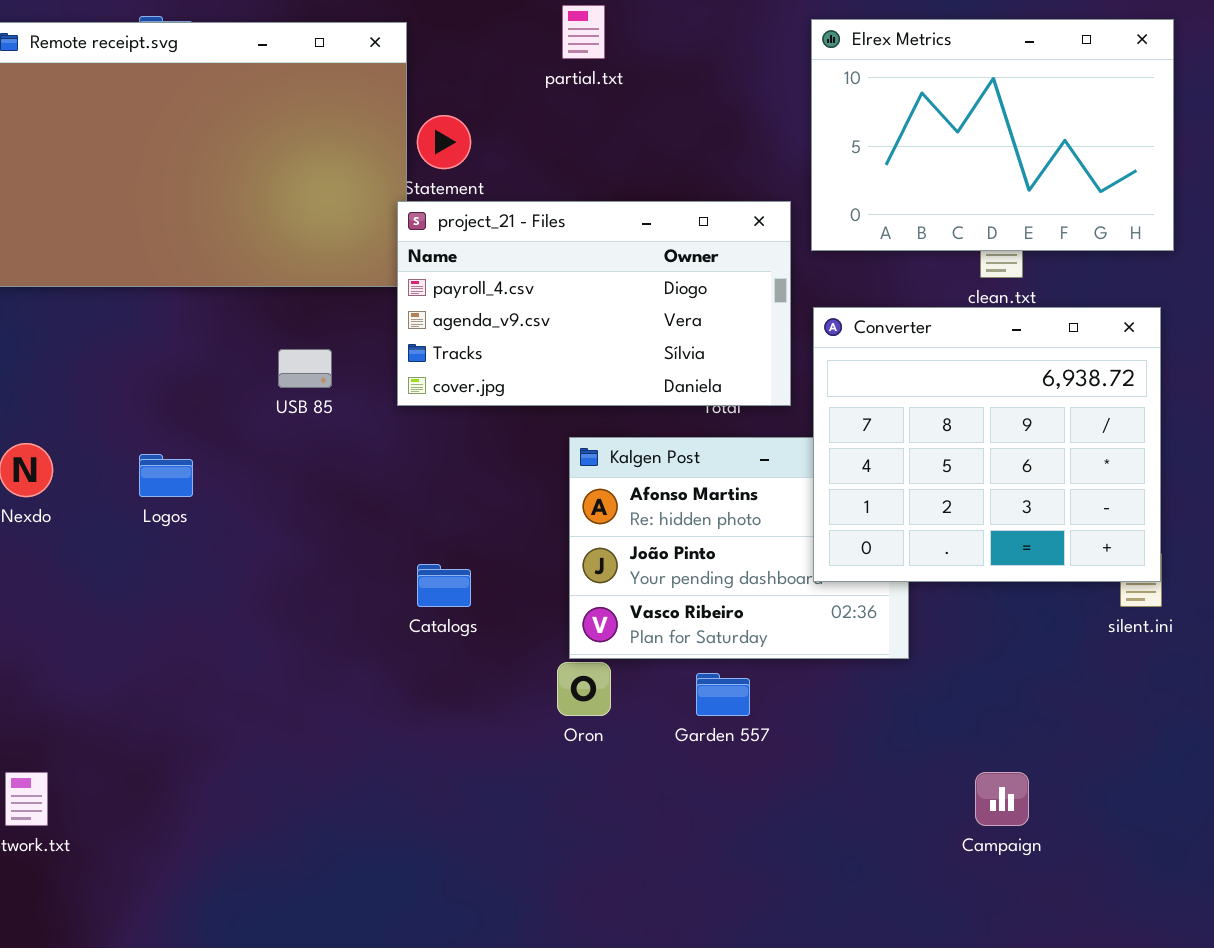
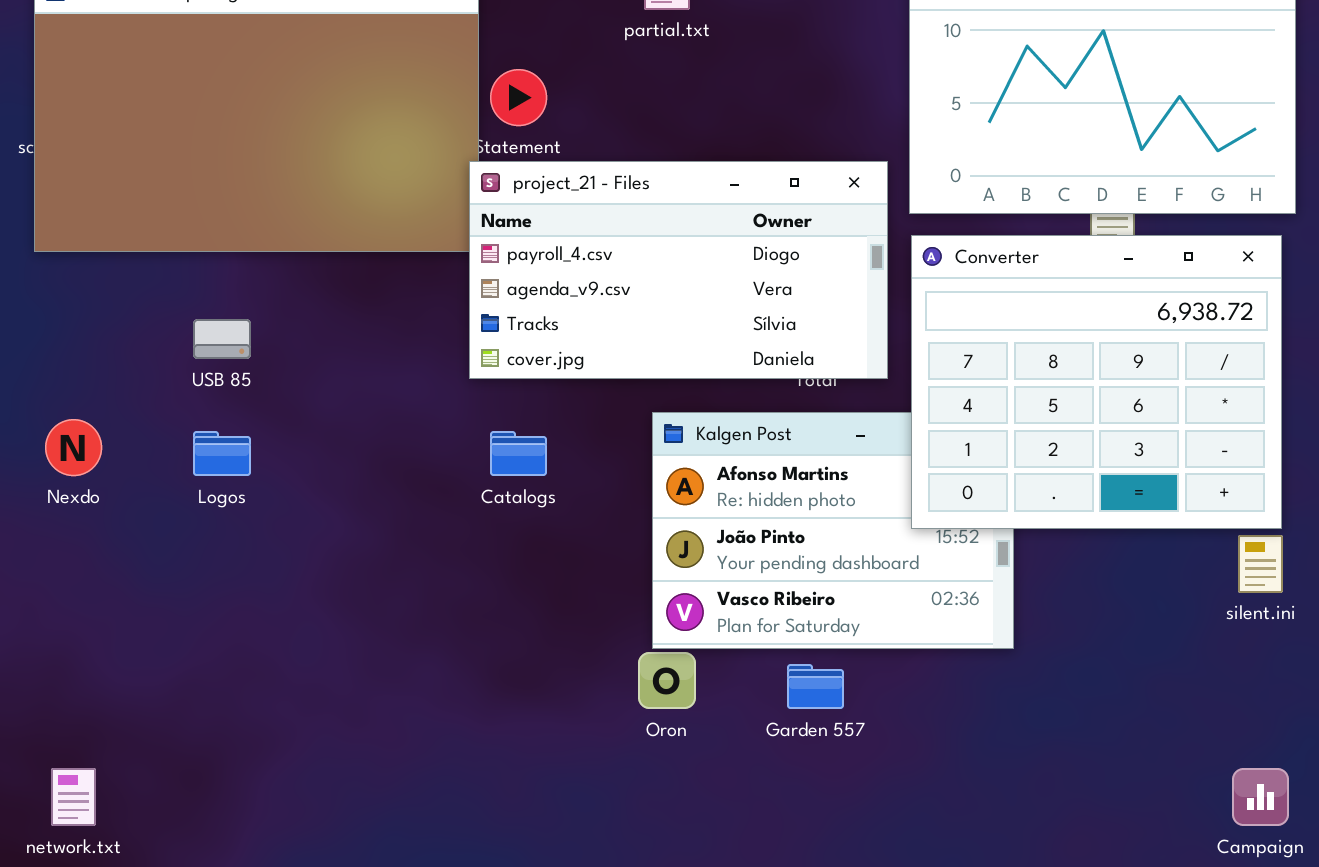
Converter: [813,307,1161,582] -> [911,235,1282,529], moved
USB 85: [278,349,332,388] -> [193,319,251,359], moved
Catalogs: [417,564,471,607] -> [490,431,547,476], moved
Campaign: [975,772,1029,826] -> [1232,768,1289,826], moved

